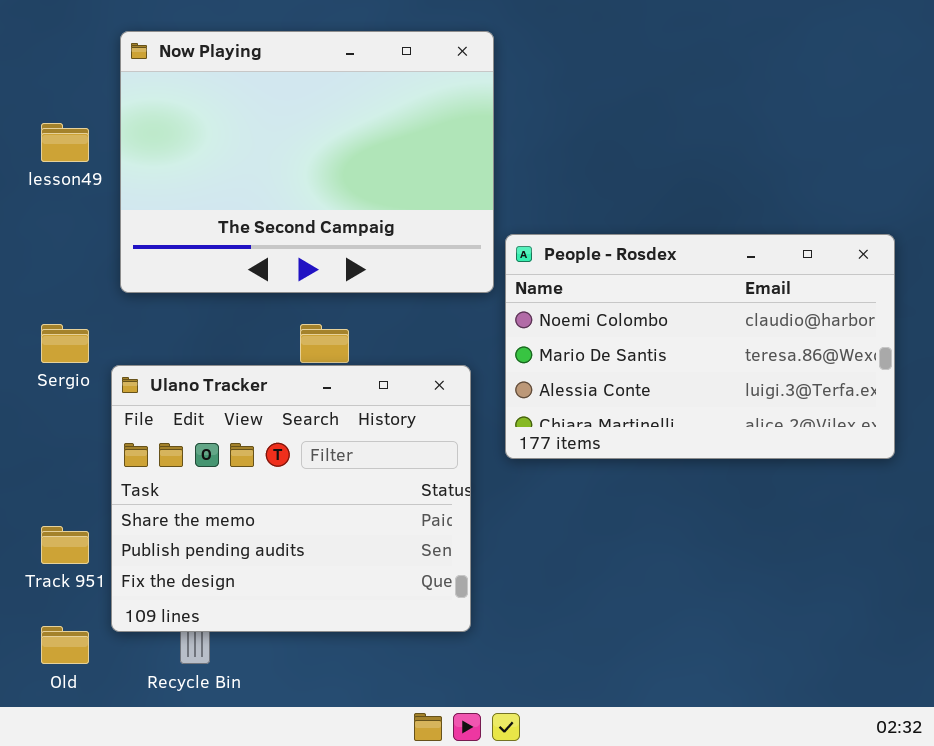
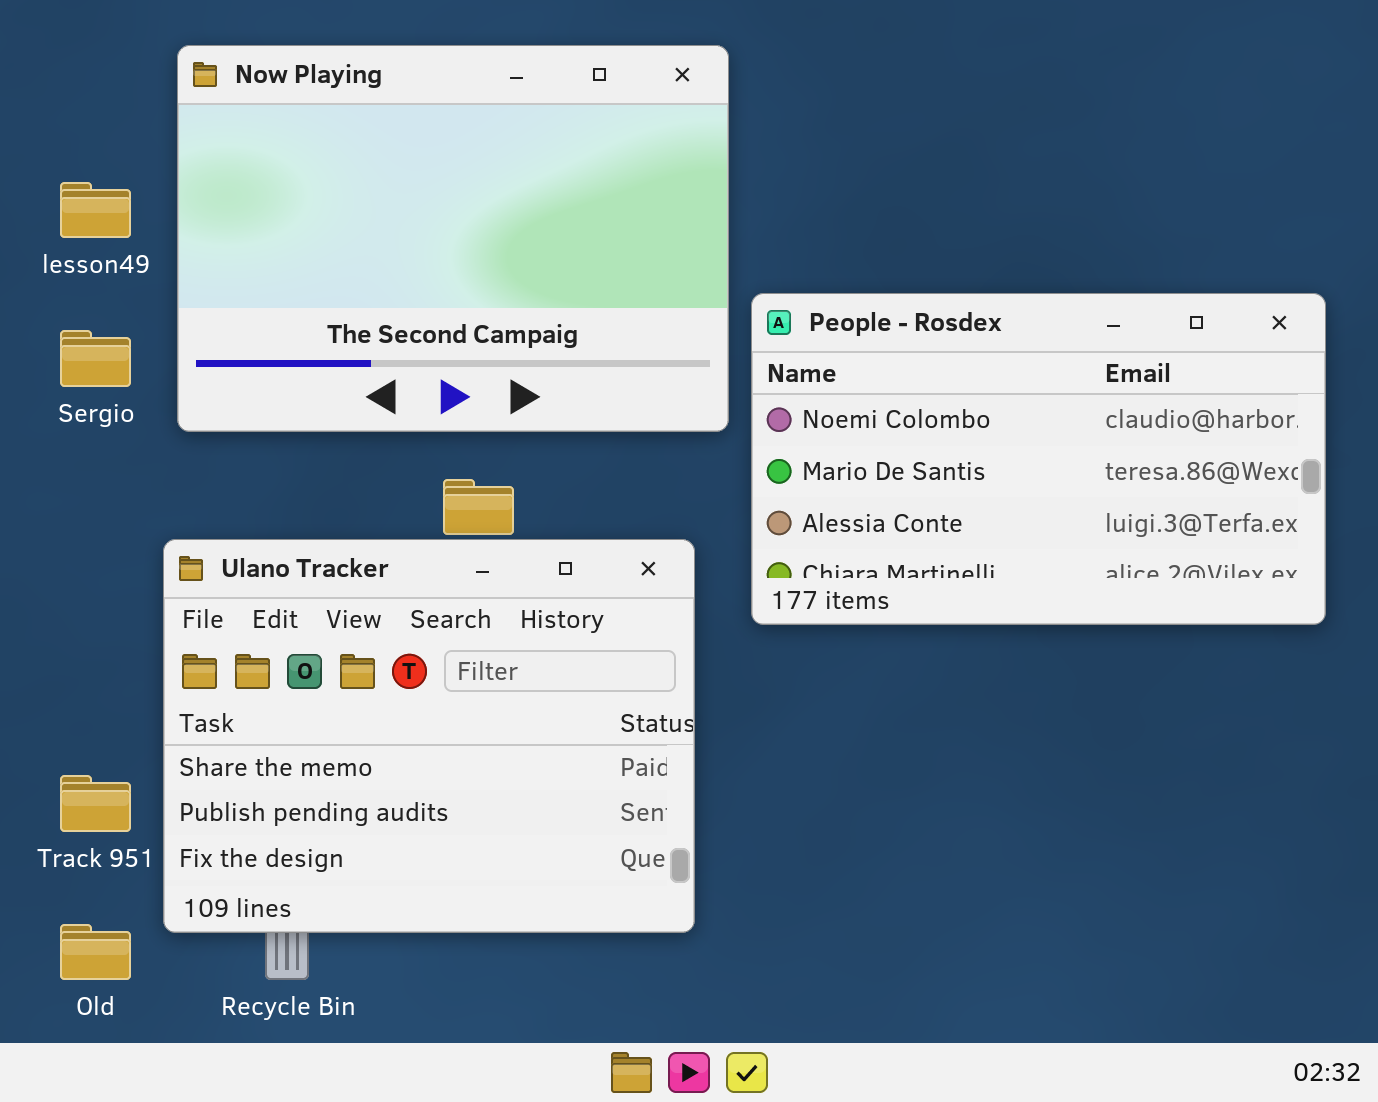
People - Rosdex: [505,234,895,459] -> [751,293,1326,625], moved
Sergio: [41,324,89,363] -> [60,330,131,387], moved

